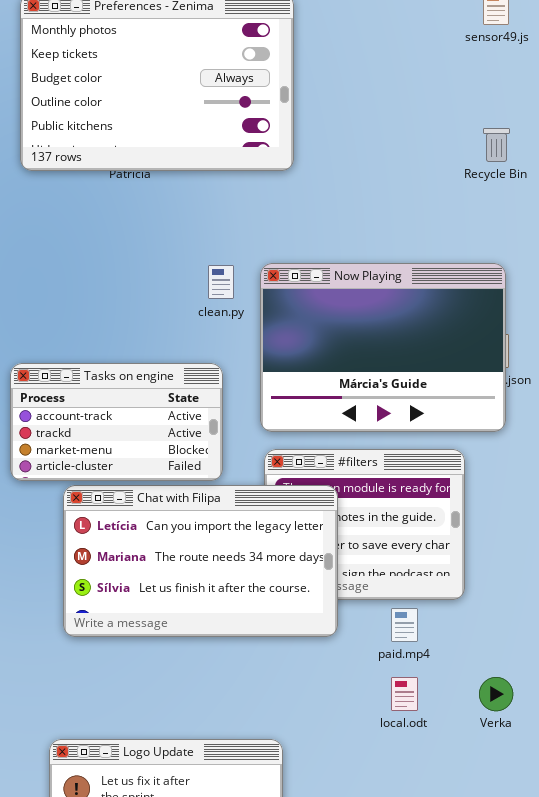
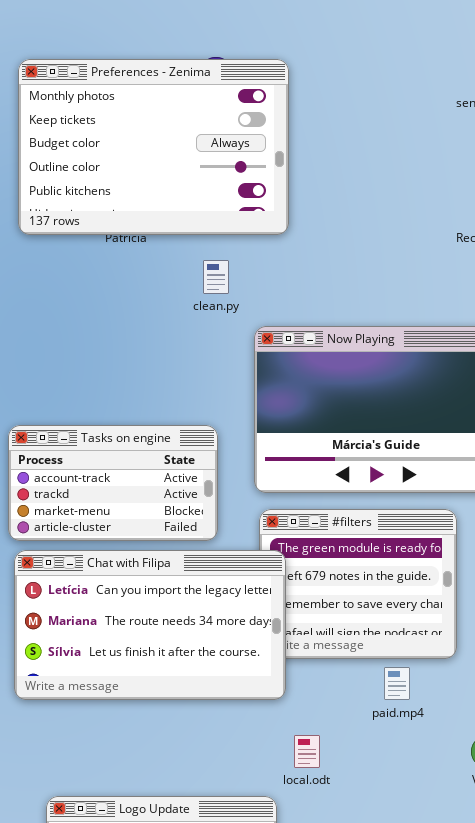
clean.py: [208,265,234,299] -> [203,260,229,294], moved
Chat with Filipa: [63,485,338,637] -> [14,550,286,700], moved
local.odt: [391,677,418,711] -> [294,735,320,768], moved

